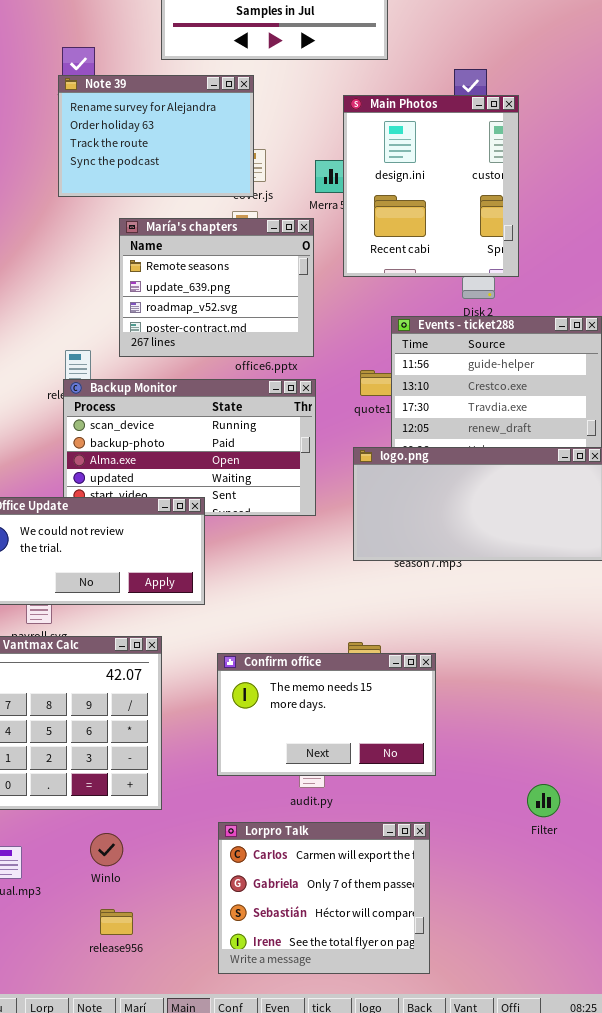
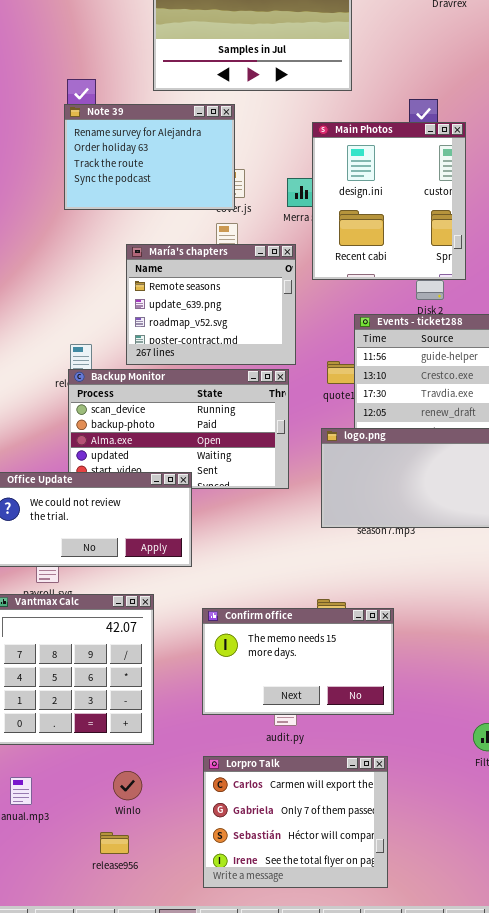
María's chapters: [119,218,314,357] -> [126,244,296,365], moved
Winlo: [90,833,123,866] -> [113,771,142,800], moved

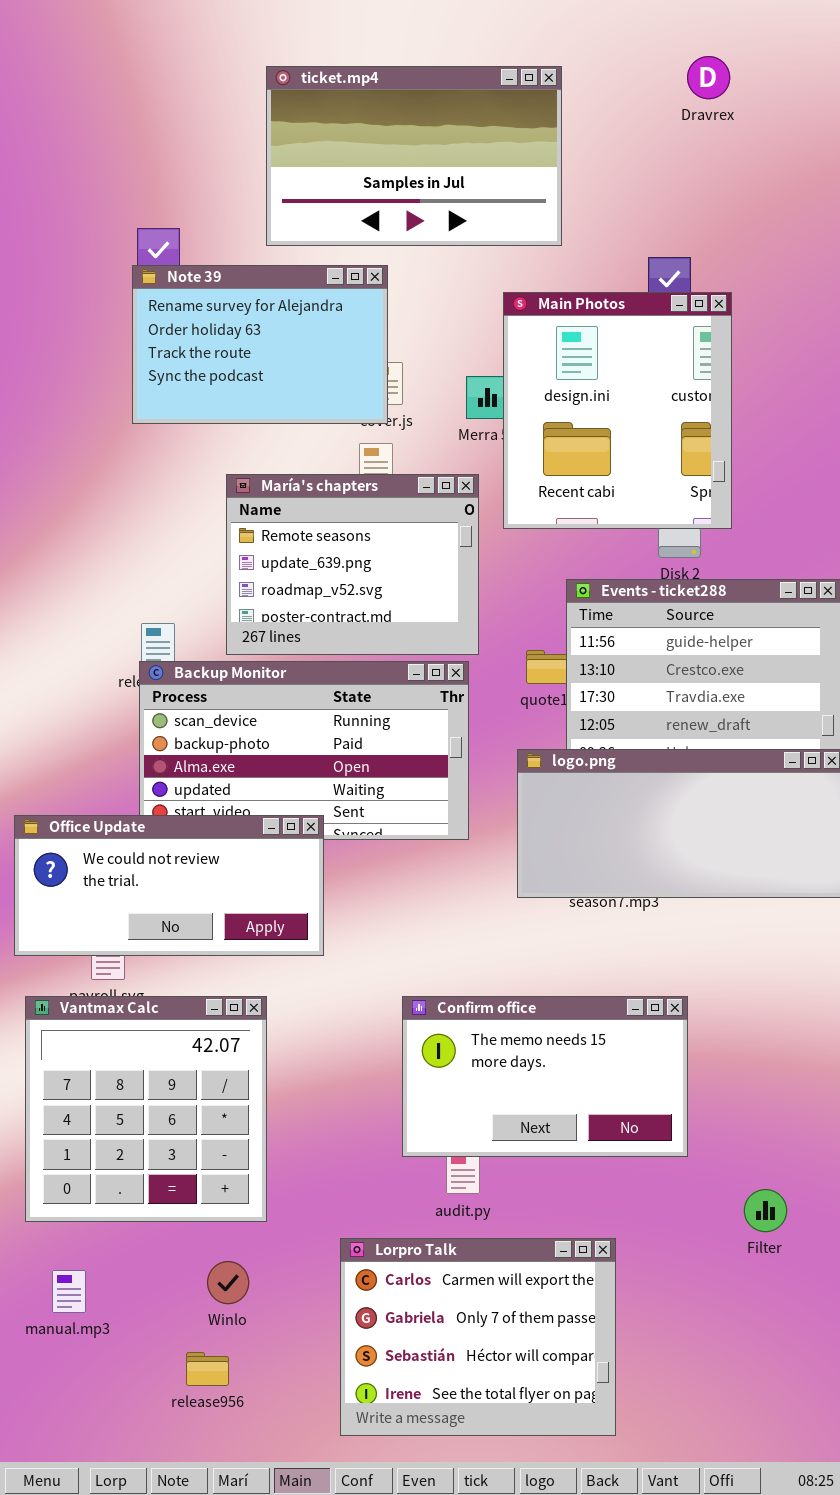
Confirm office: [202,608,394,715] -> [402,996,688,1157], moved

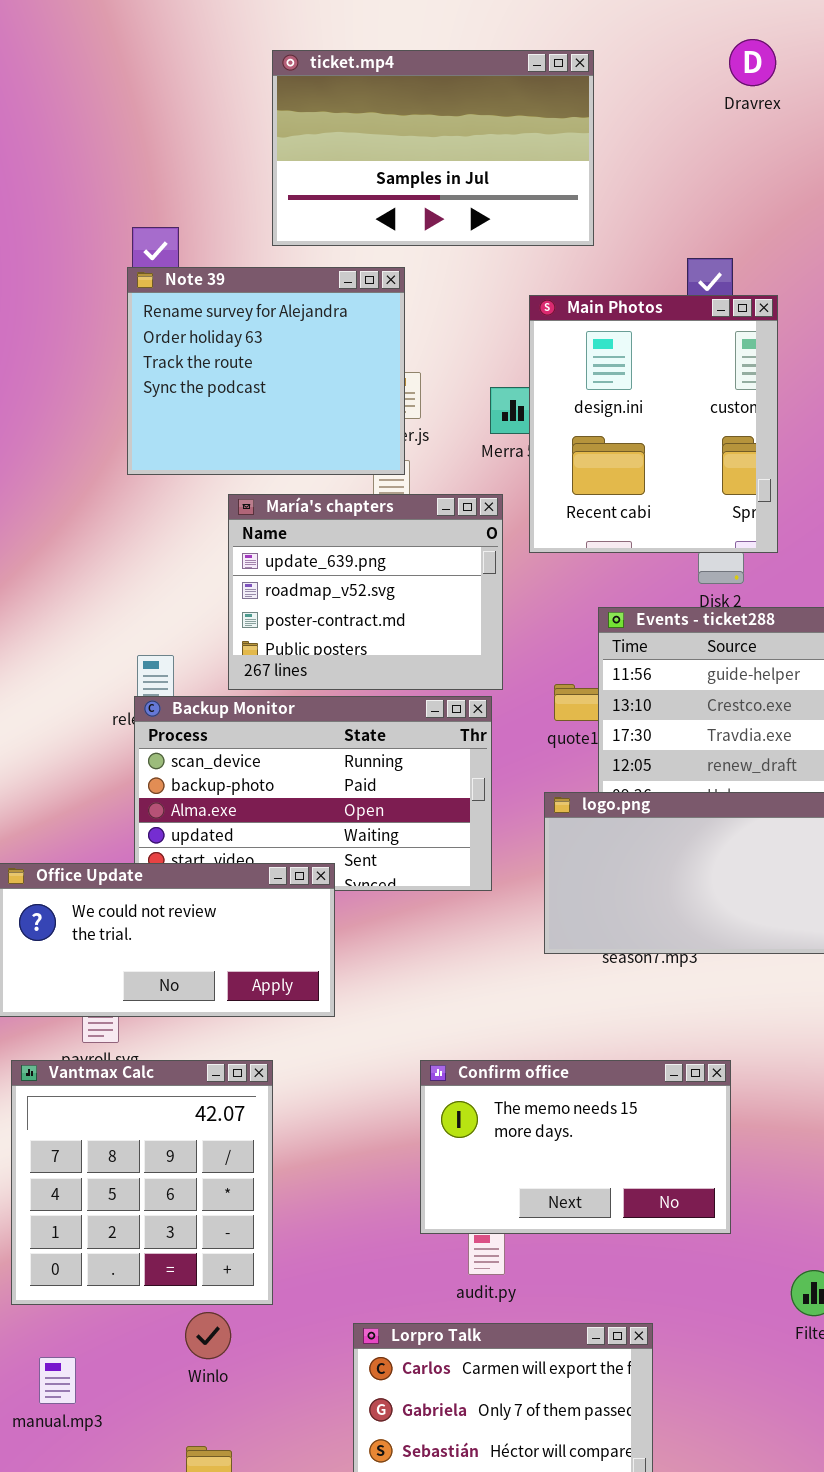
Note 39: [132,265,388,424] -> [127,267,405,475], resized
María's chapters: [226,474,479,655] -> [228,494,503,690], scrolled down 1 row
Winlo: [207,1261,249,1304] -> [185,1312,231,1359], moved

